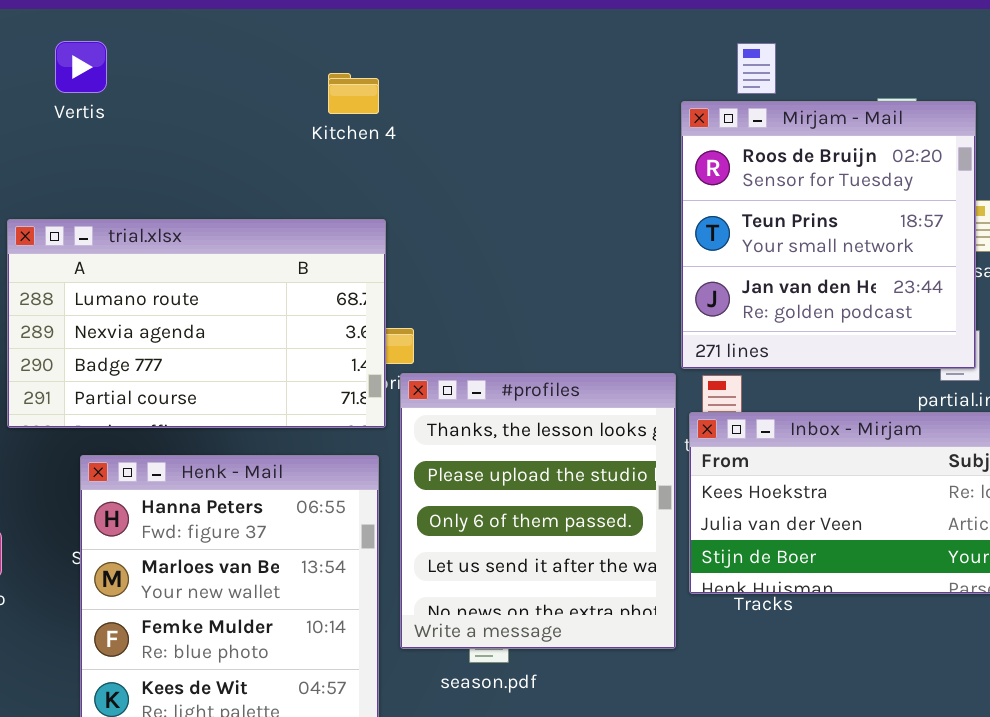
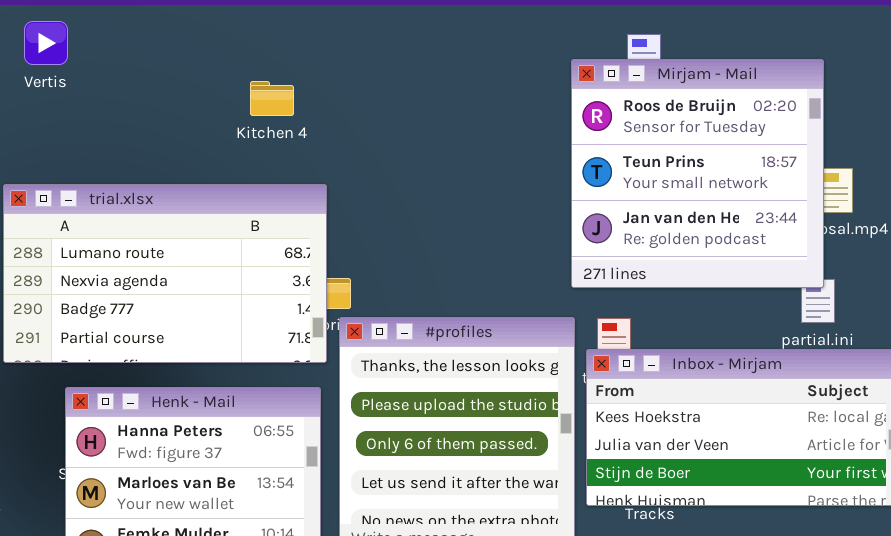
Vertis: [55,41,107,93] -> [24,21,68,65], moved
Kitchen 4: [328,73,379,114] -> [250,81,294,116], moved
Mirjam - Mail: [681,101,976,369] -> [571,59,824,288], moved

